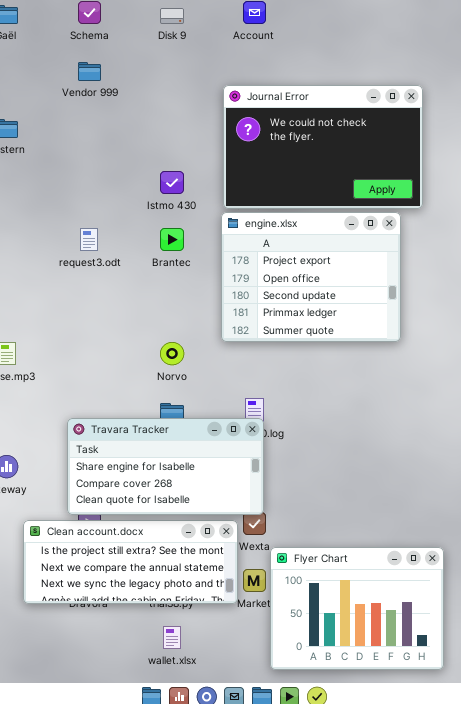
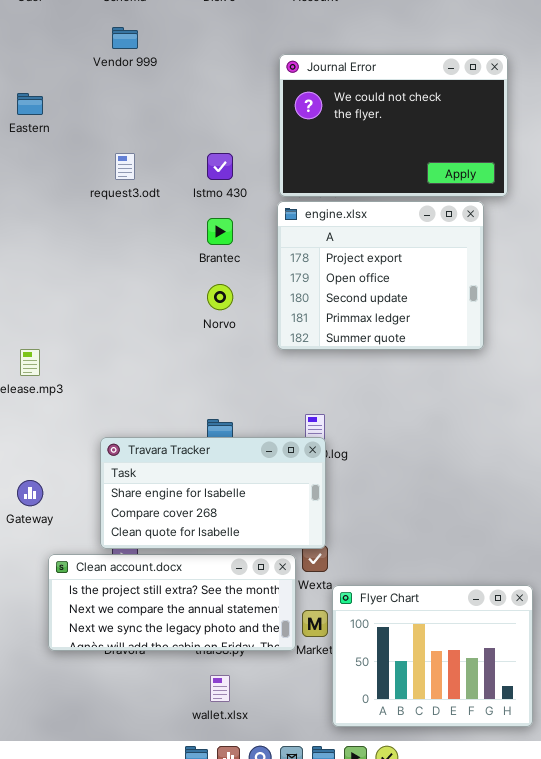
request3.odt: [80,228,98,251] -> [115,153,135,180], moved
Norvo: [160,342,184,365] -> [207,284,233,310], moved

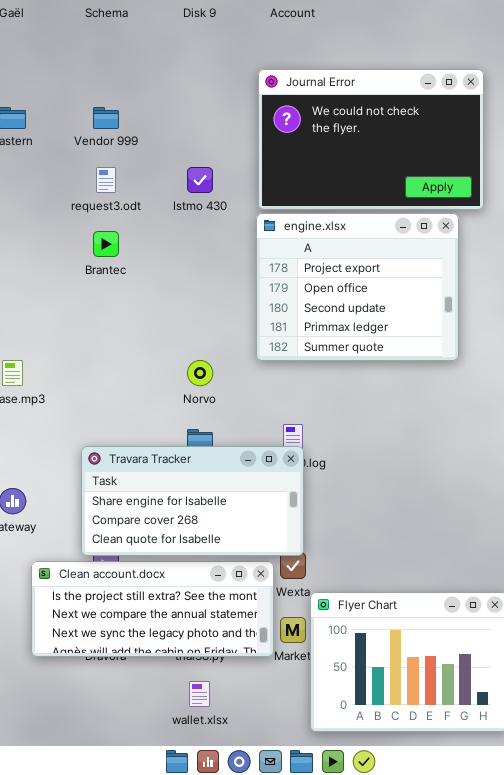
Vendor 999: [112,27,138,49] -> [93,107,119,129], moved
Brantec: [207,218,233,245] -> [93,231,119,257], moved
Norvo: [207,284,233,310] -> [187,360,213,386], moved

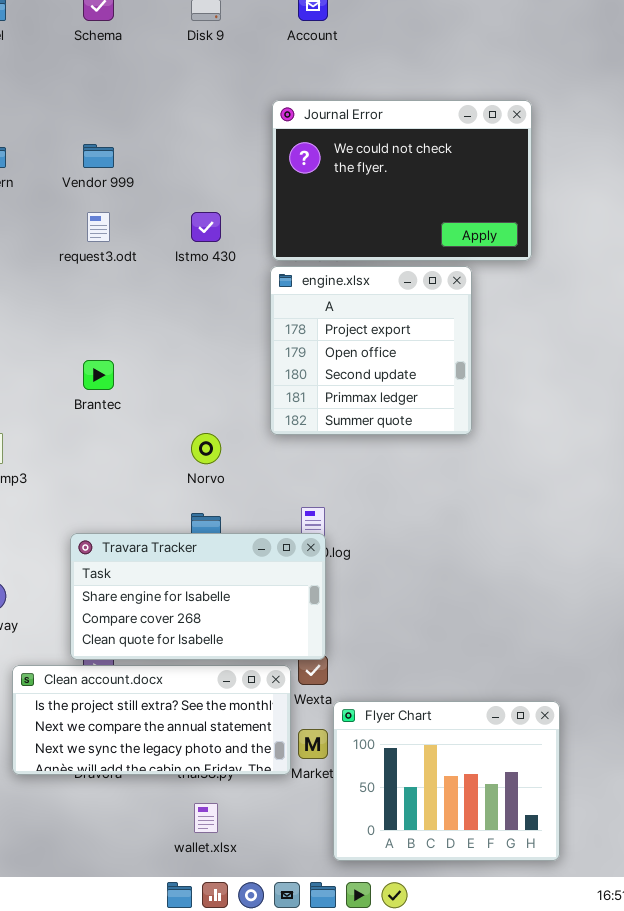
engine.xlsx: [256,213,459,361] -> [270,266,472,435], resized
Brantec: [93,231,119,257] -> [83,360,114,390], moved

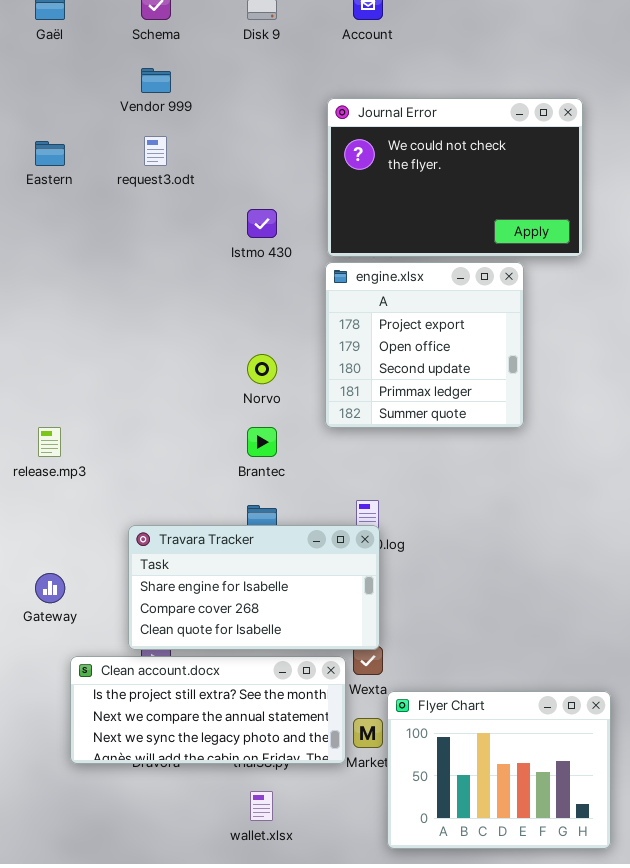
Vendor 999: [83,144,114,168] -> [141,68,171,93], moved
request3.odt: [87,212,110,242] -> [144,136,167,166], moved
Brantec: [83,360,114,390] -> [247,427,277,457], moved
Norvo: [191,433,221,464] -> [247,354,277,384], moved

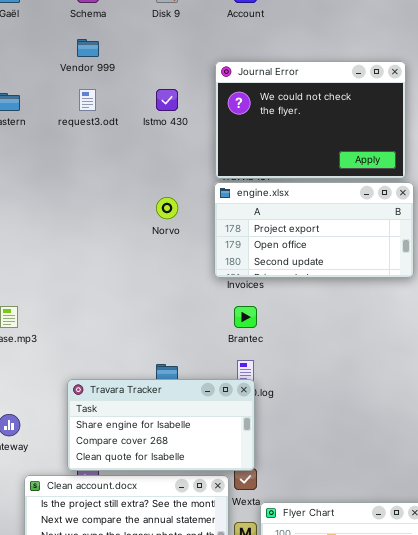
Istmo 430: [247,209,277,238] -> [156,89,178,111], moved
engine.xlsx: [325,262,524,428] -> [214,182,414,278], resized
Norvo: [247,354,277,384] -> [156,197,178,219], moved
Brantec: [247,427,277,457] -> [234,306,257,328], moved

